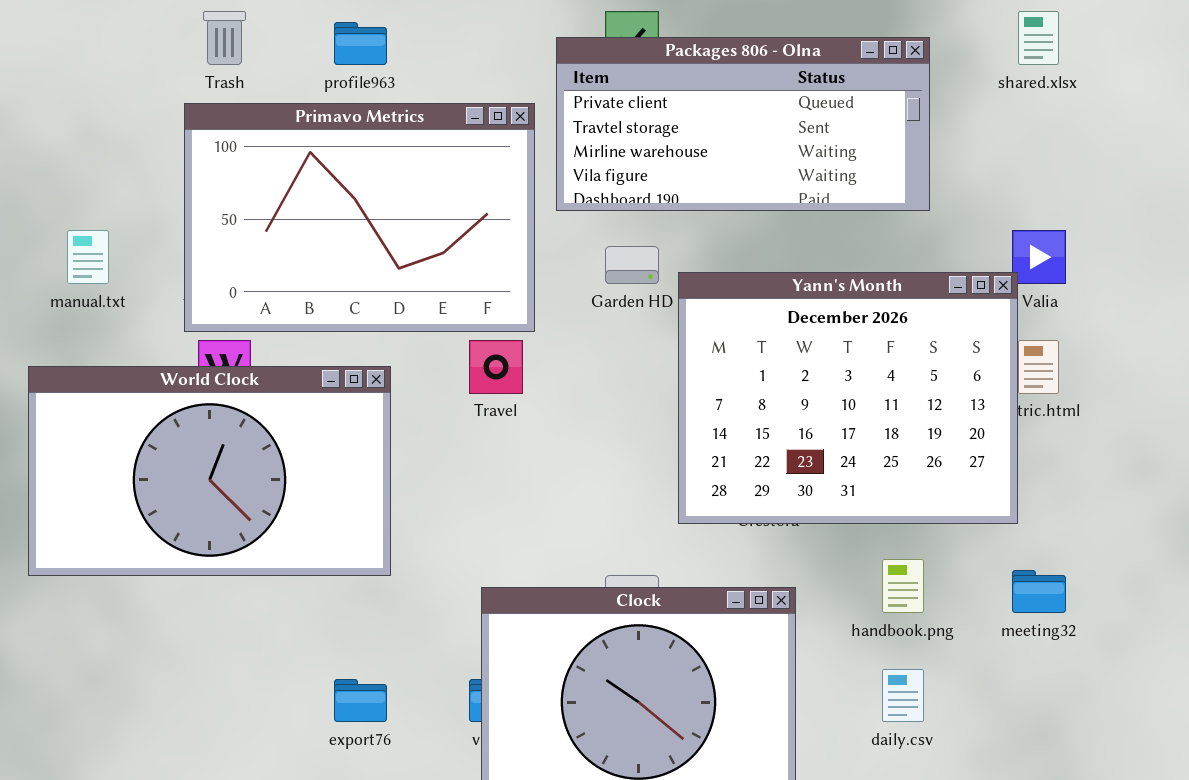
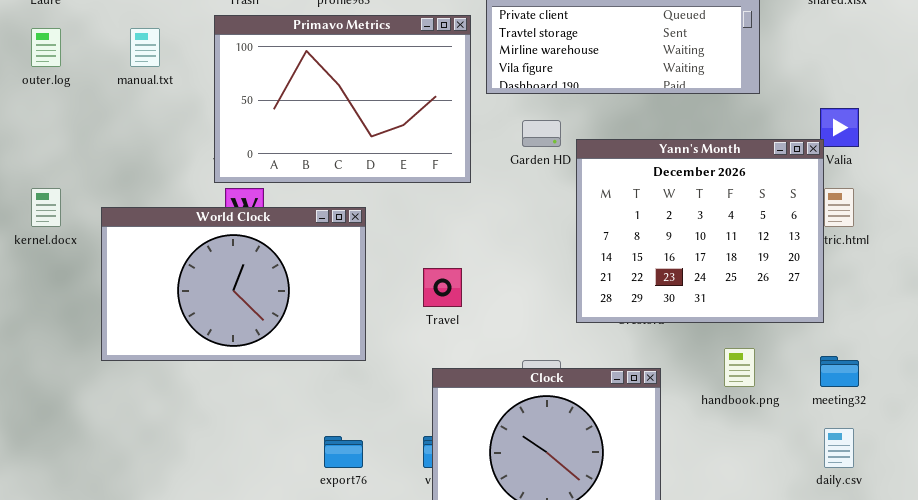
manual.txt: [67,230,109,284] -> [130,28,160,67], moved
Travel: [469,340,523,394] -> [423,268,462,307], moved
daily.csv: [882,669,924,722] -> [824,428,854,468], moved

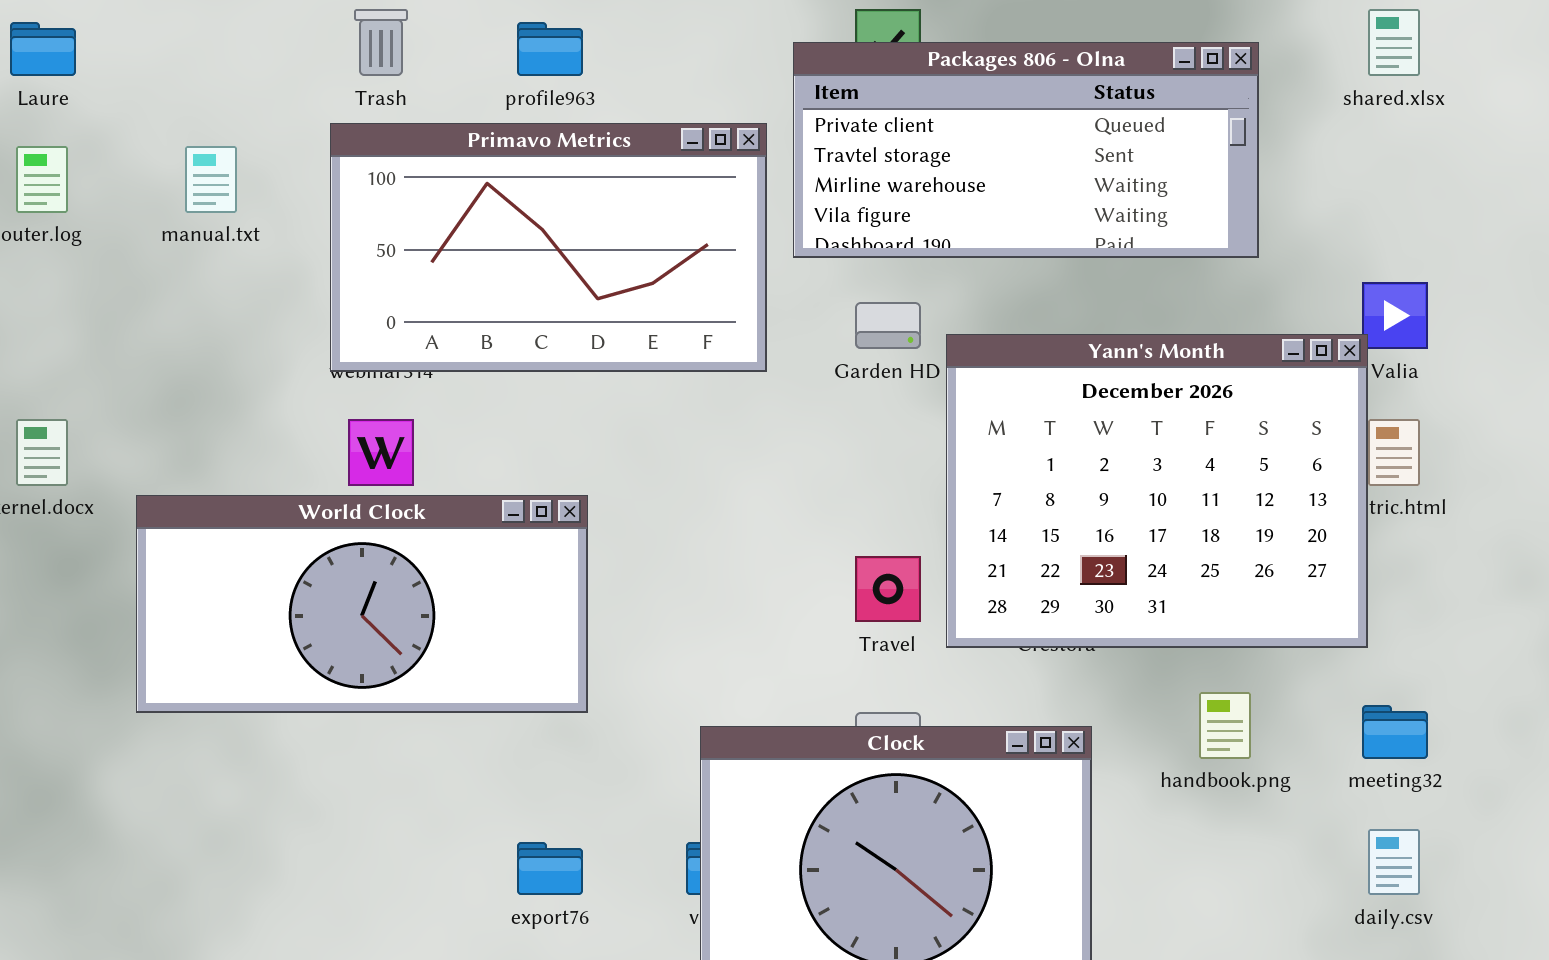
Primavo Metrics: [214,15,471,183] -> [330,123,767,372], resized
World Clock: [101,207,366,361] -> [136,495,588,713], resized
Travel: [423,268,462,307] -> [855,556,921,622], moved

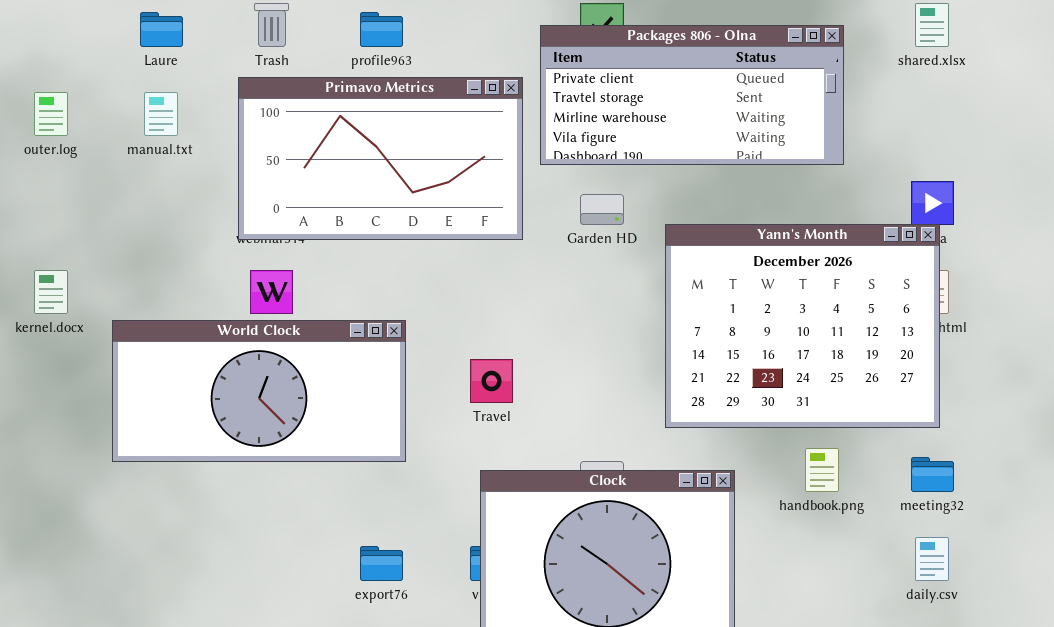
Laure: [10,22,76,76] -> [140,12,183,47], moved
Yann's Month: [946,334,1368,648] -> [665,224,940,428], moved
Travel: [855,556,921,622] -> [470,359,513,403], moved

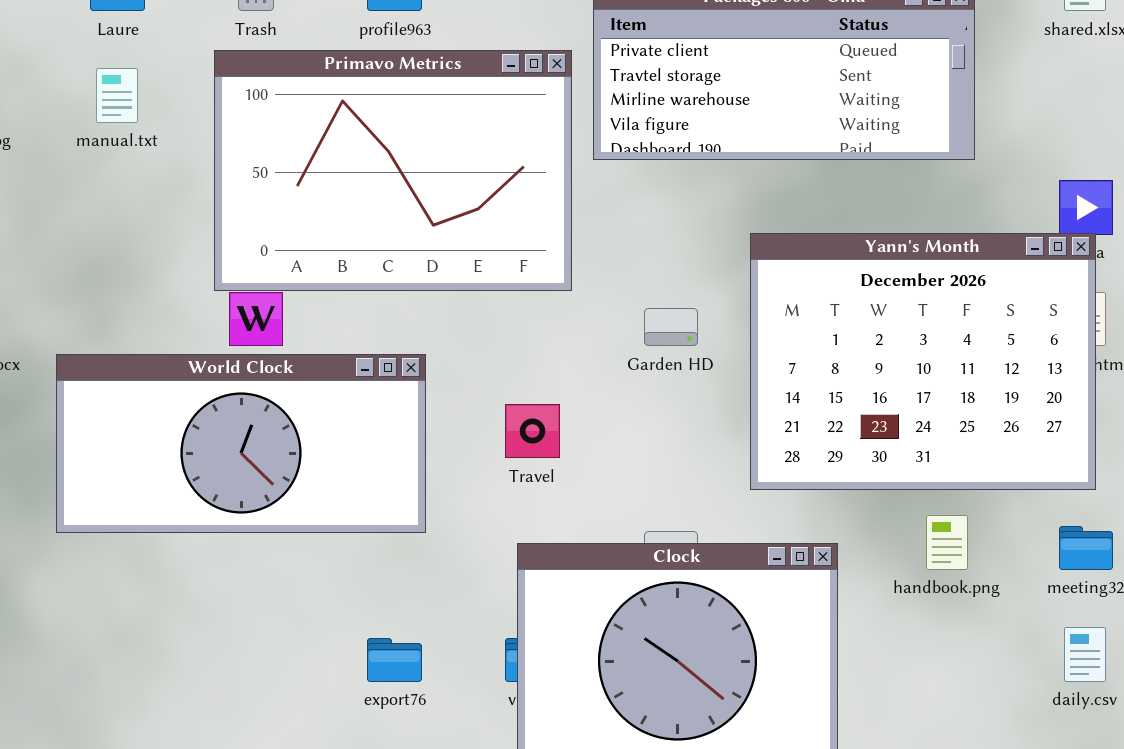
Primavo Metrics: [238,77,523,240] -> [214,50,572,291], resized
Garden HD: [580,194,624,225] -> [644,308,698,346], moved

